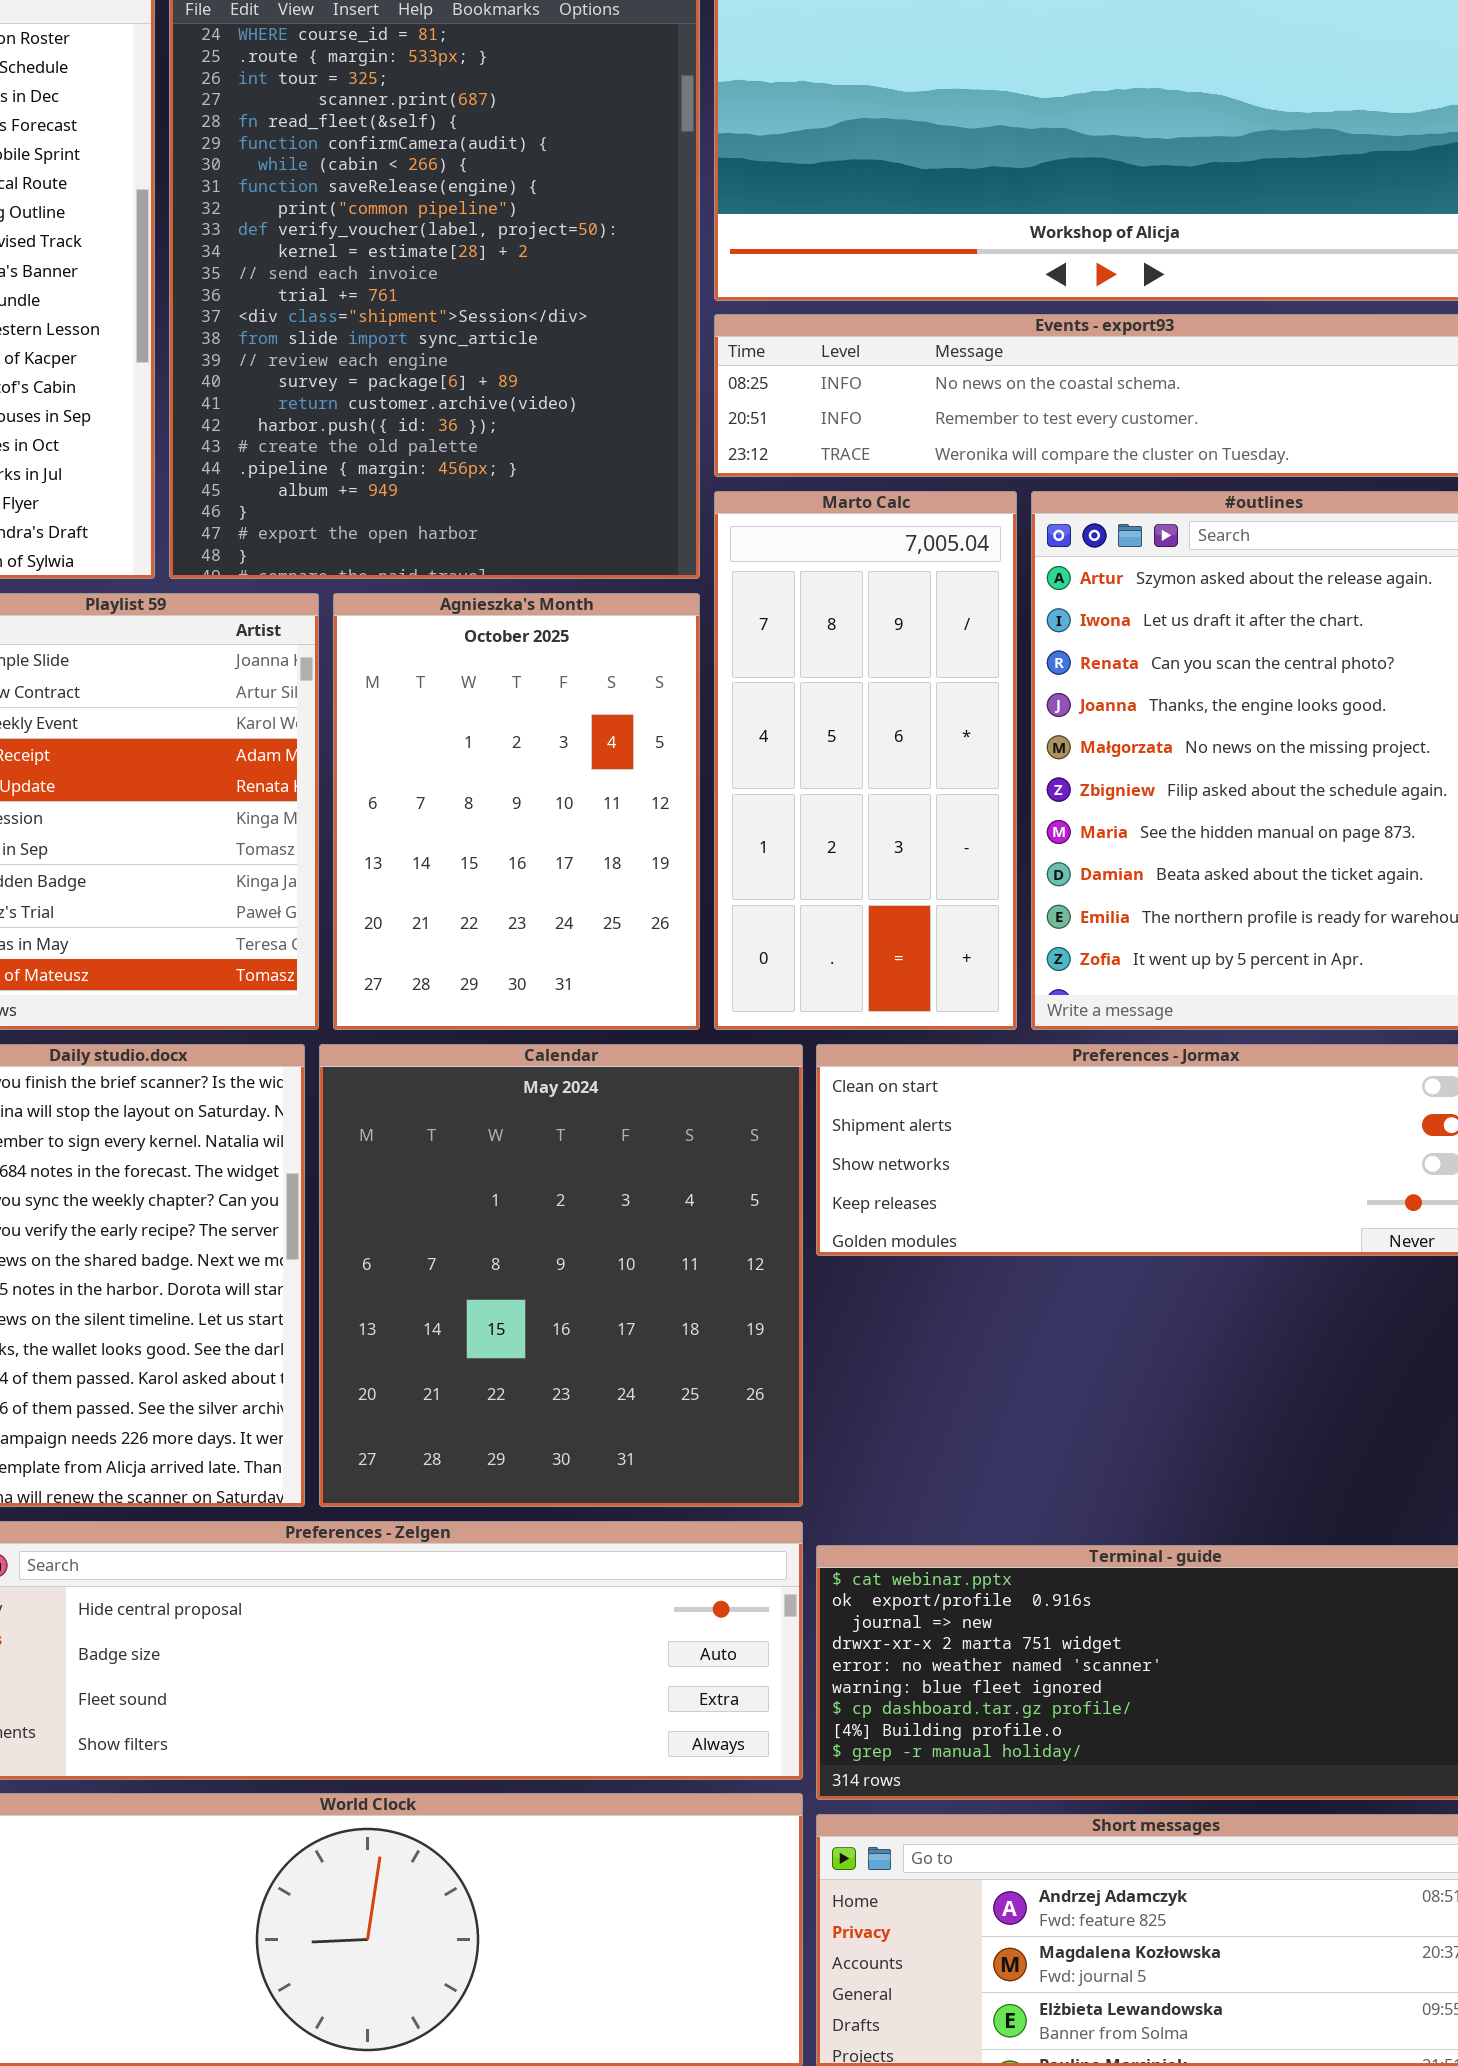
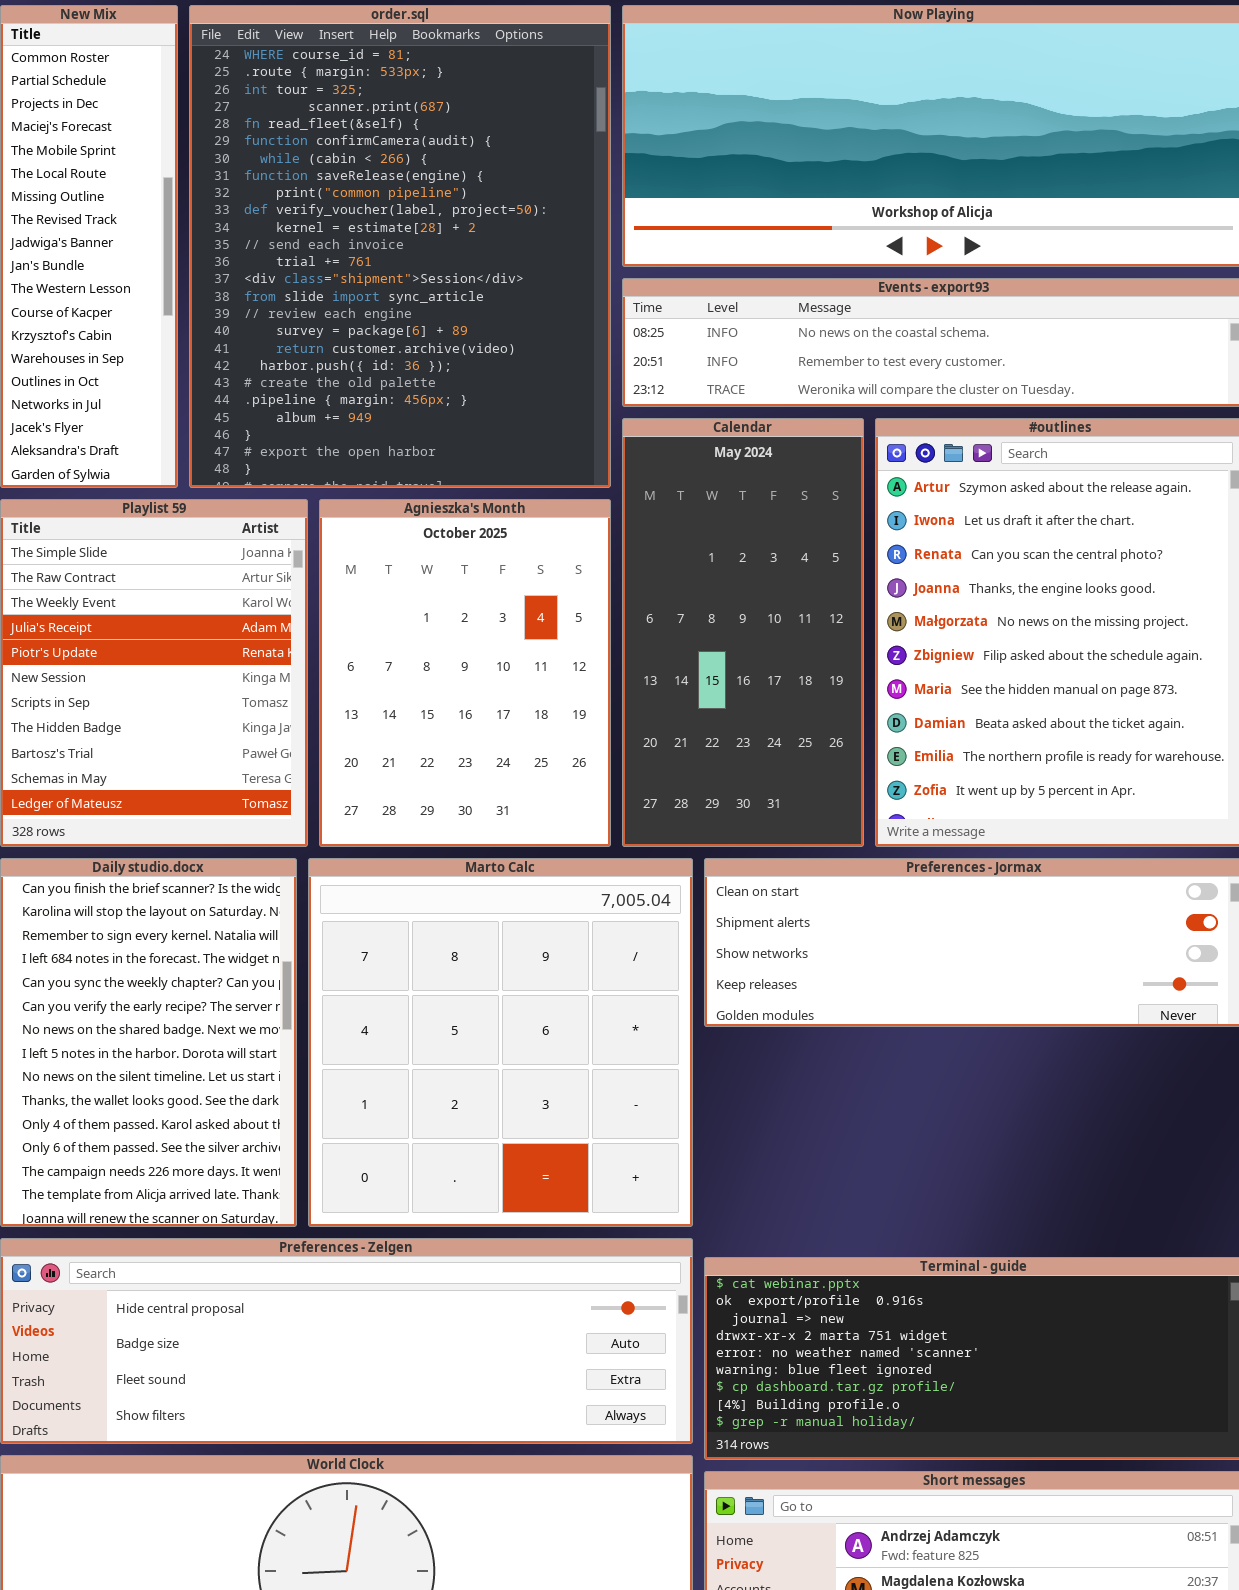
Marto Calc: [714,491,1017,1030] -> [308,858,693,1227], moved, resized
Calendar: [319,1044,803,1507] -> [622,418,864,847], moved, resized

